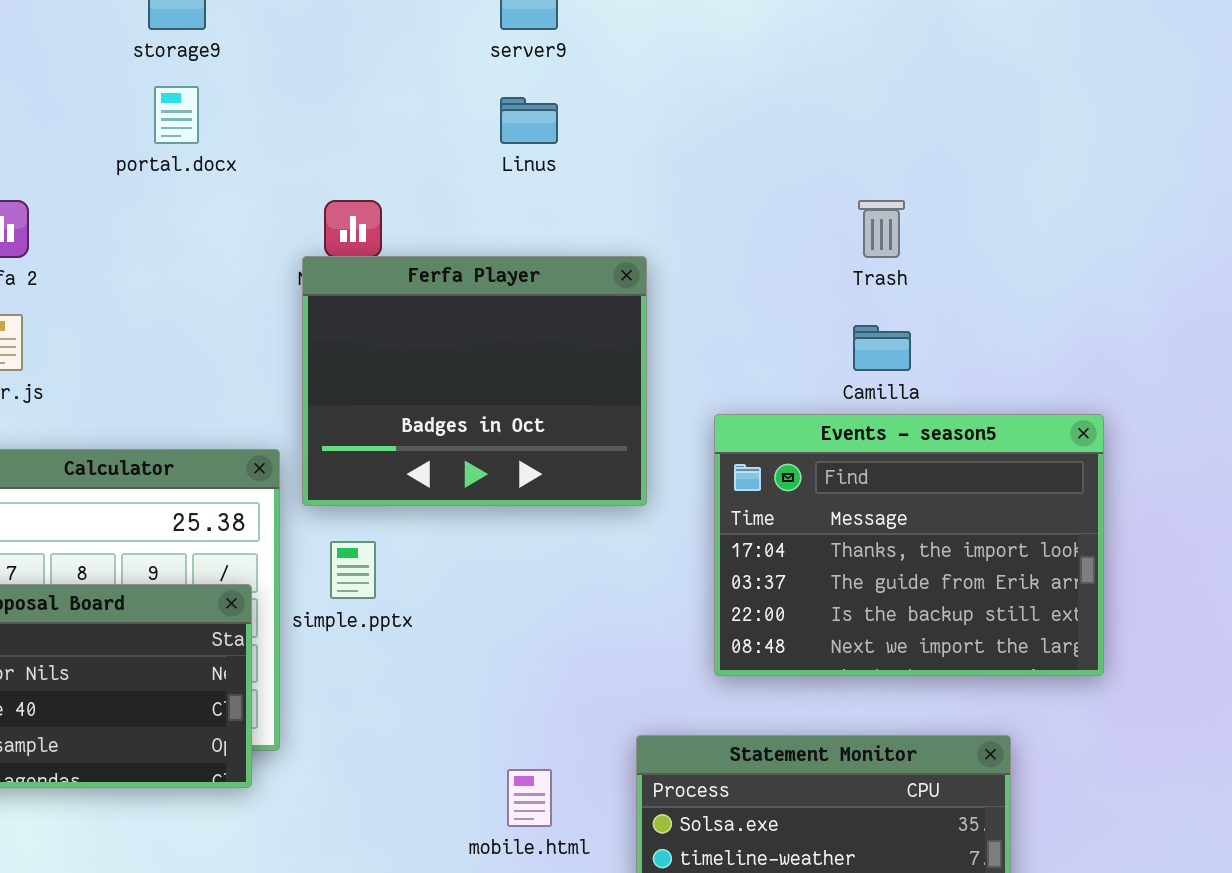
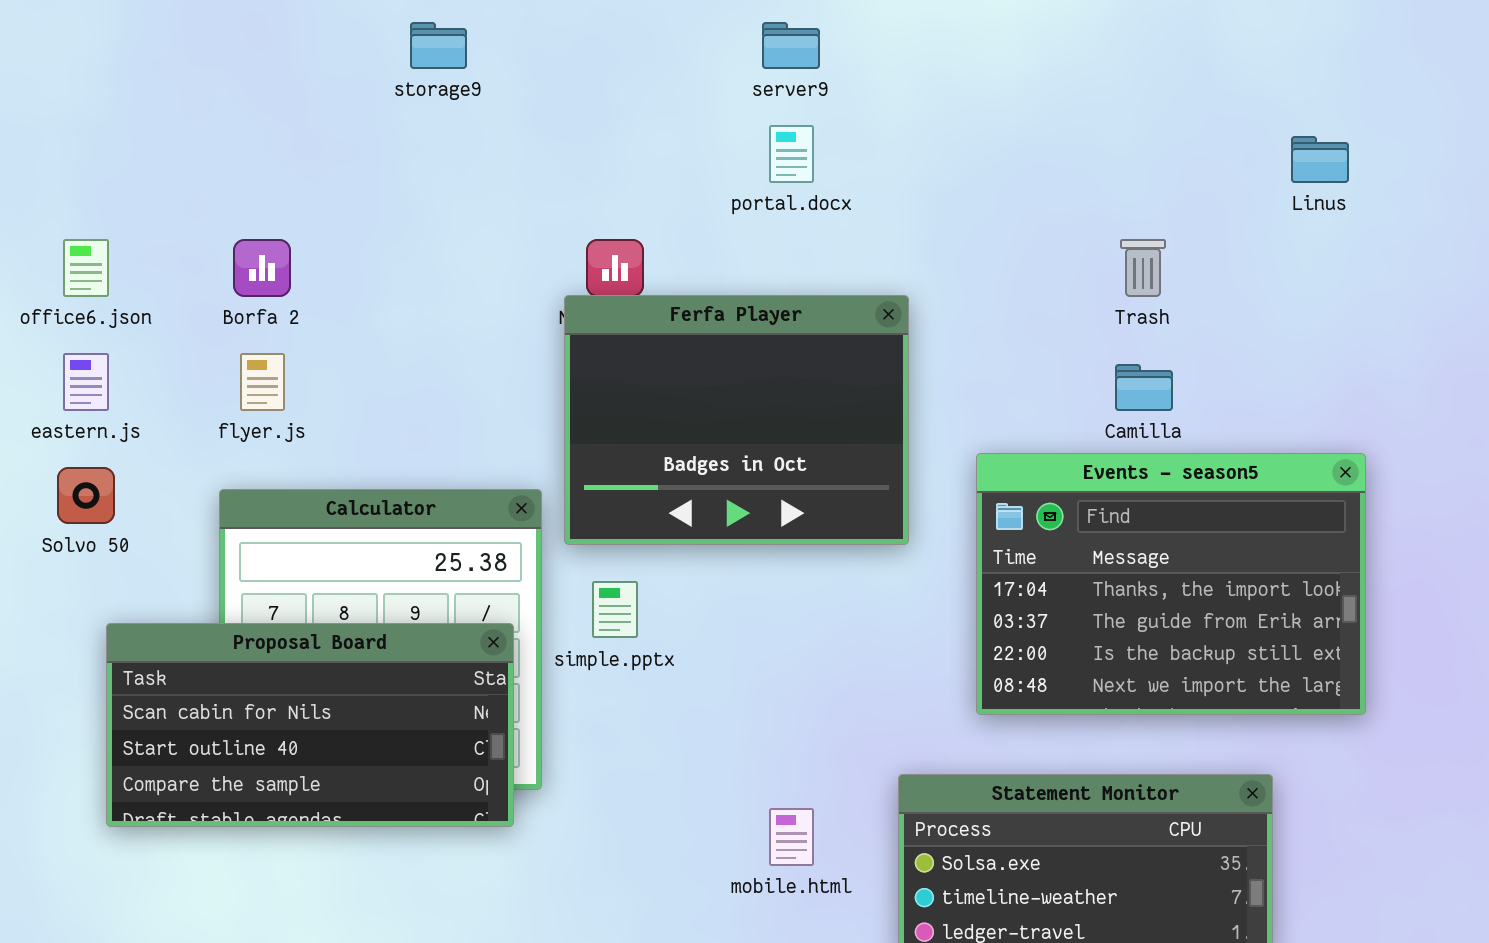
portal.docx: [154,86,199,144] -> [769,125,814,183], moved
Linus: [500,97,558,144] -> [1291,136,1349,183], moved

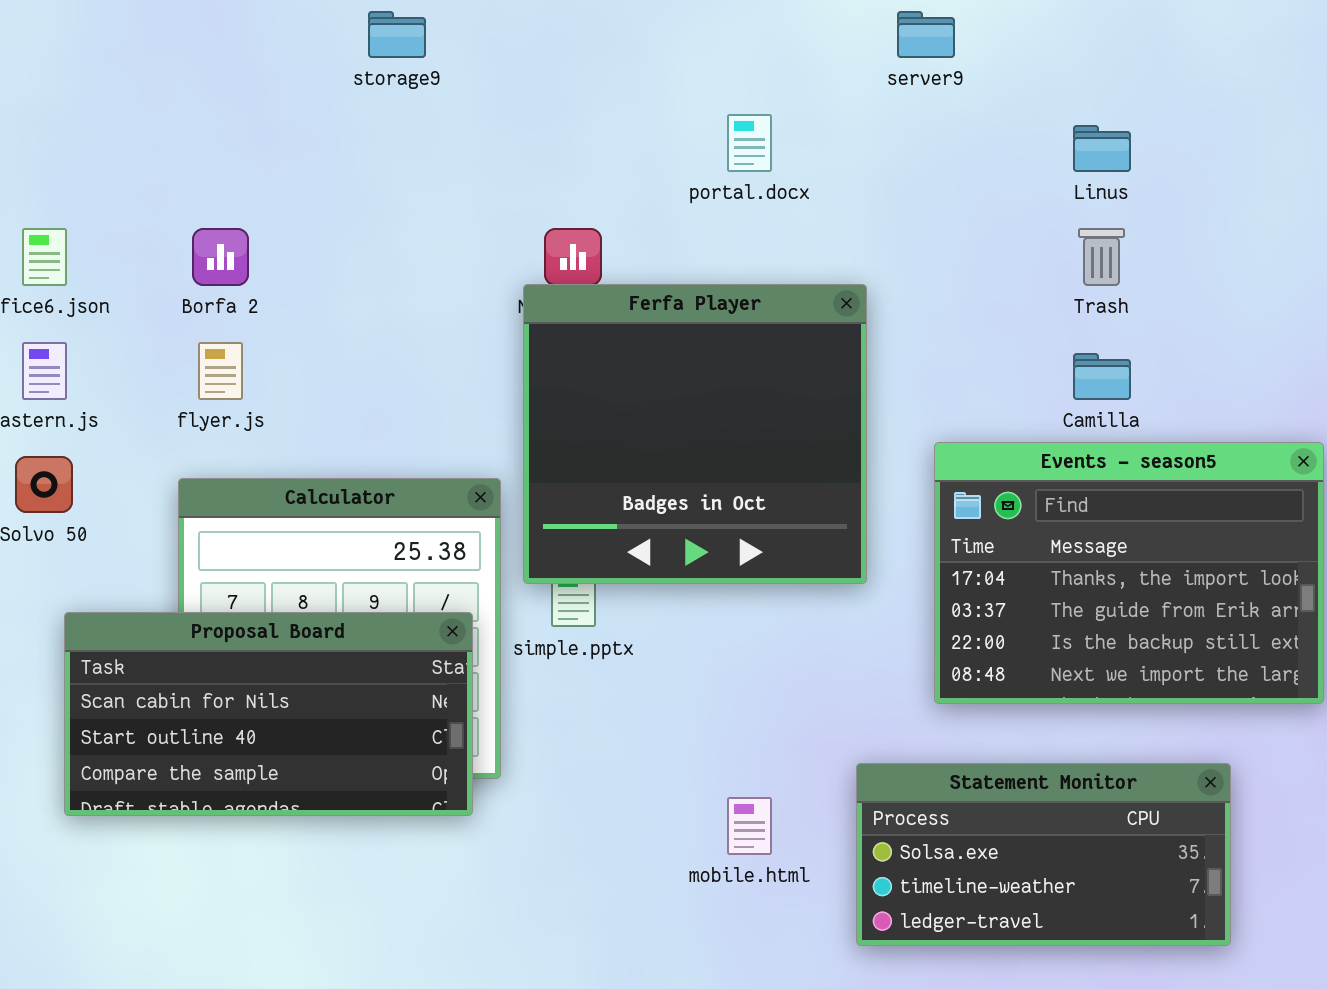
server9: [762,22,820,69] -> [897,11,955,58], moved
Linus: [1291,136,1349,183] -> [1073,125,1131,172], moved
Ferfa Player: [564,295,909,545] -> [523,284,867,584], resized

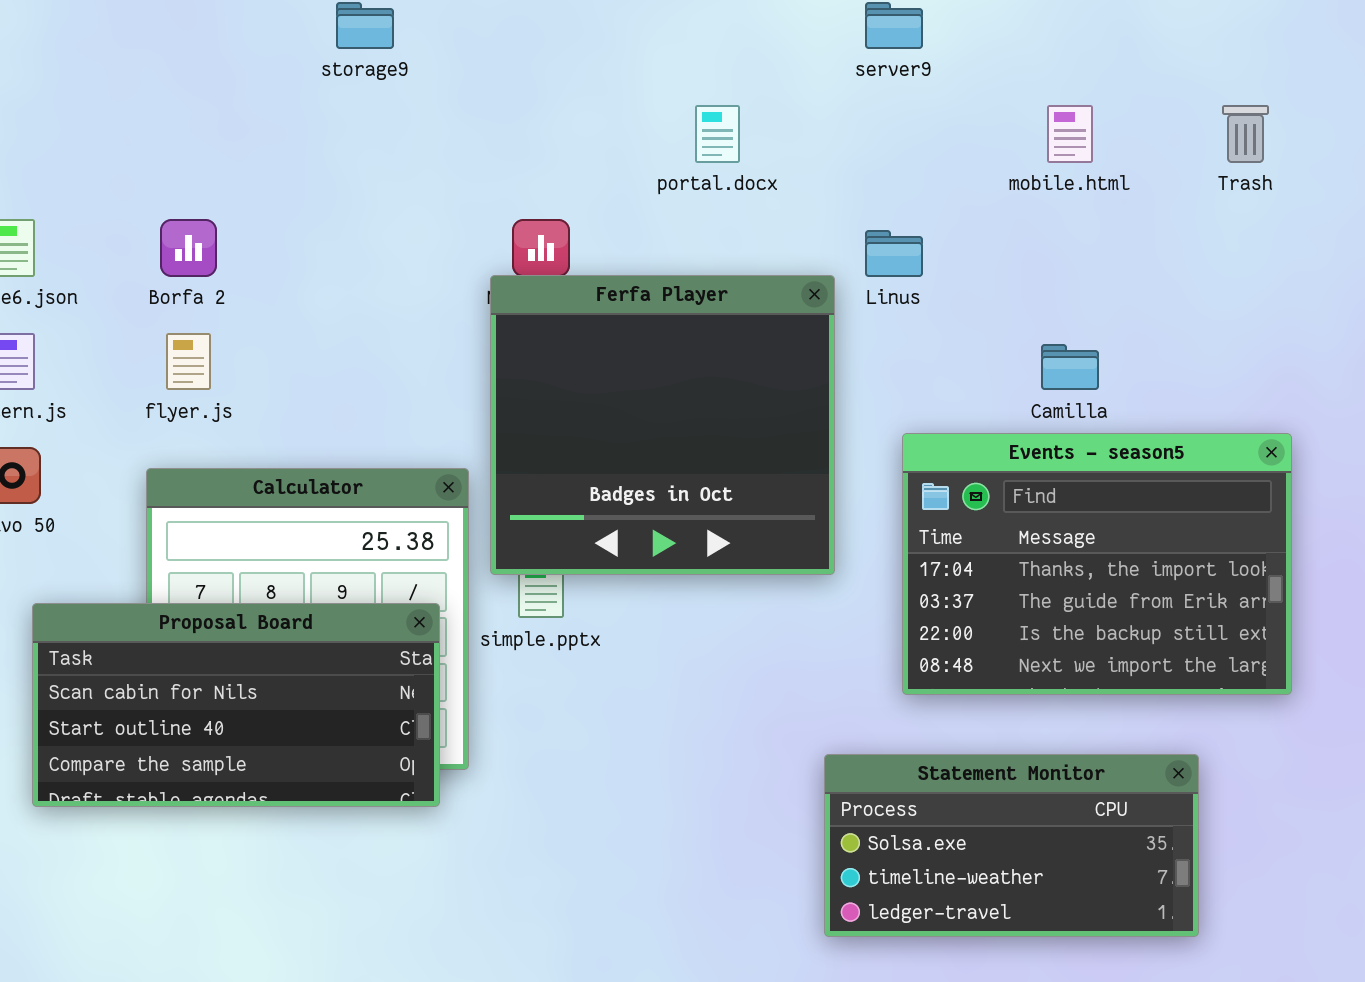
Linus: [1073,125,1131,172] -> [865,230,923,277], moved
Trash: [1078,228,1125,286] -> [1222,105,1269,163], moved
mobile.html: [727,797,772,855] -> [1047,105,1093,163], moved

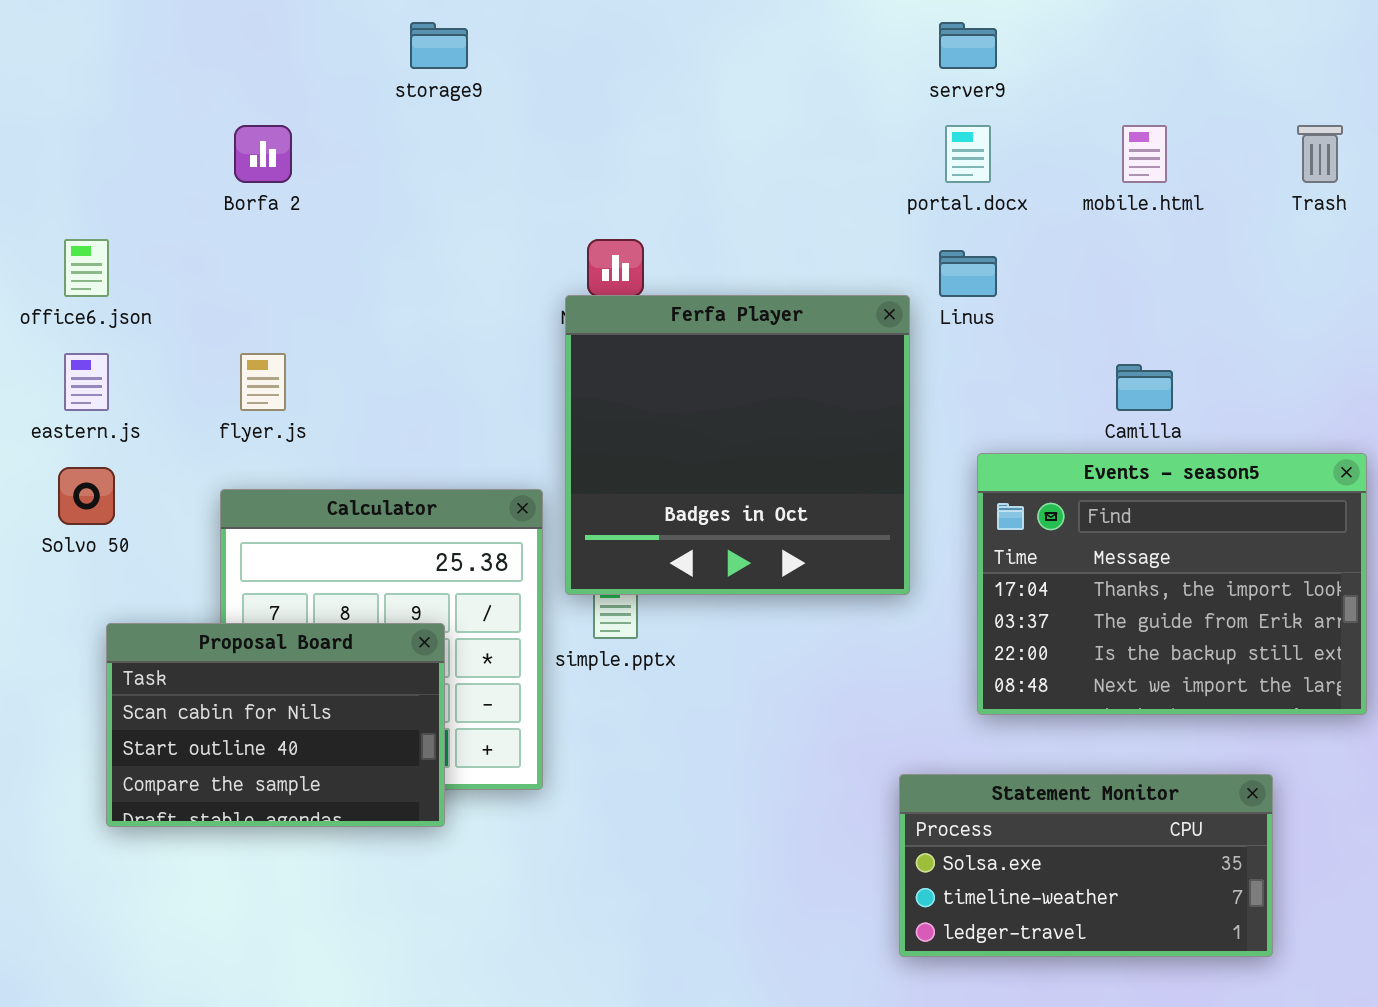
portal.docx: [695,105,740,163] -> [945,125,991,183], moved
Borfa 2: [160,219,217,277] -> [234,125,292,183], moved
Proposal Board: [32,603,440,807] -> [106,623,445,827], resized

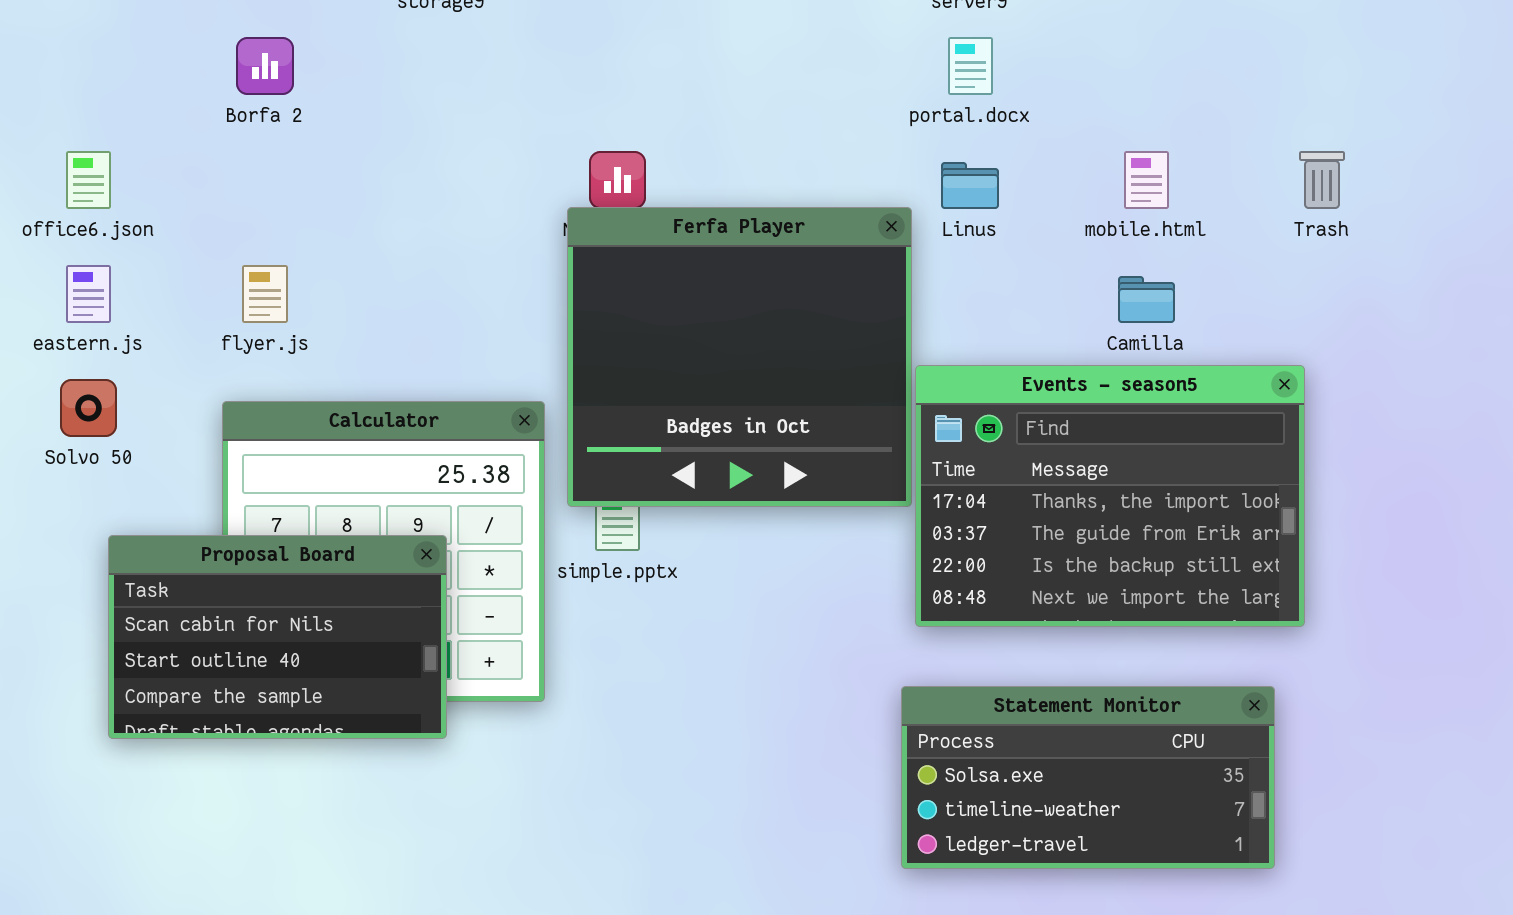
mobile.html: [1122,125,1167,183] -> [1124,151,1169,209], moved
Trash: [1297,125,1343,183] -> [1299,151,1345,209], moved
Events - season5: [977,453,1367,715] -> [915,365,1305,627], moved

